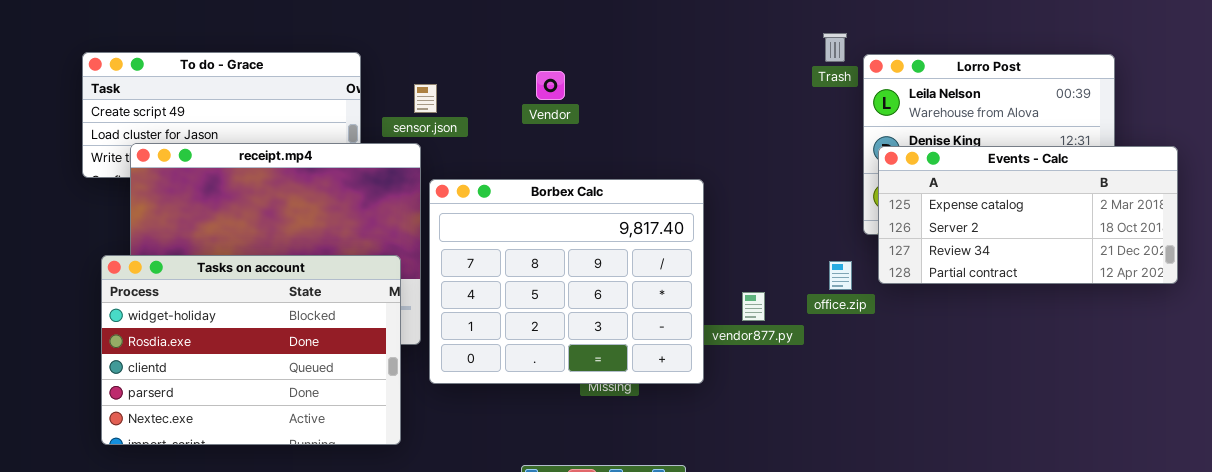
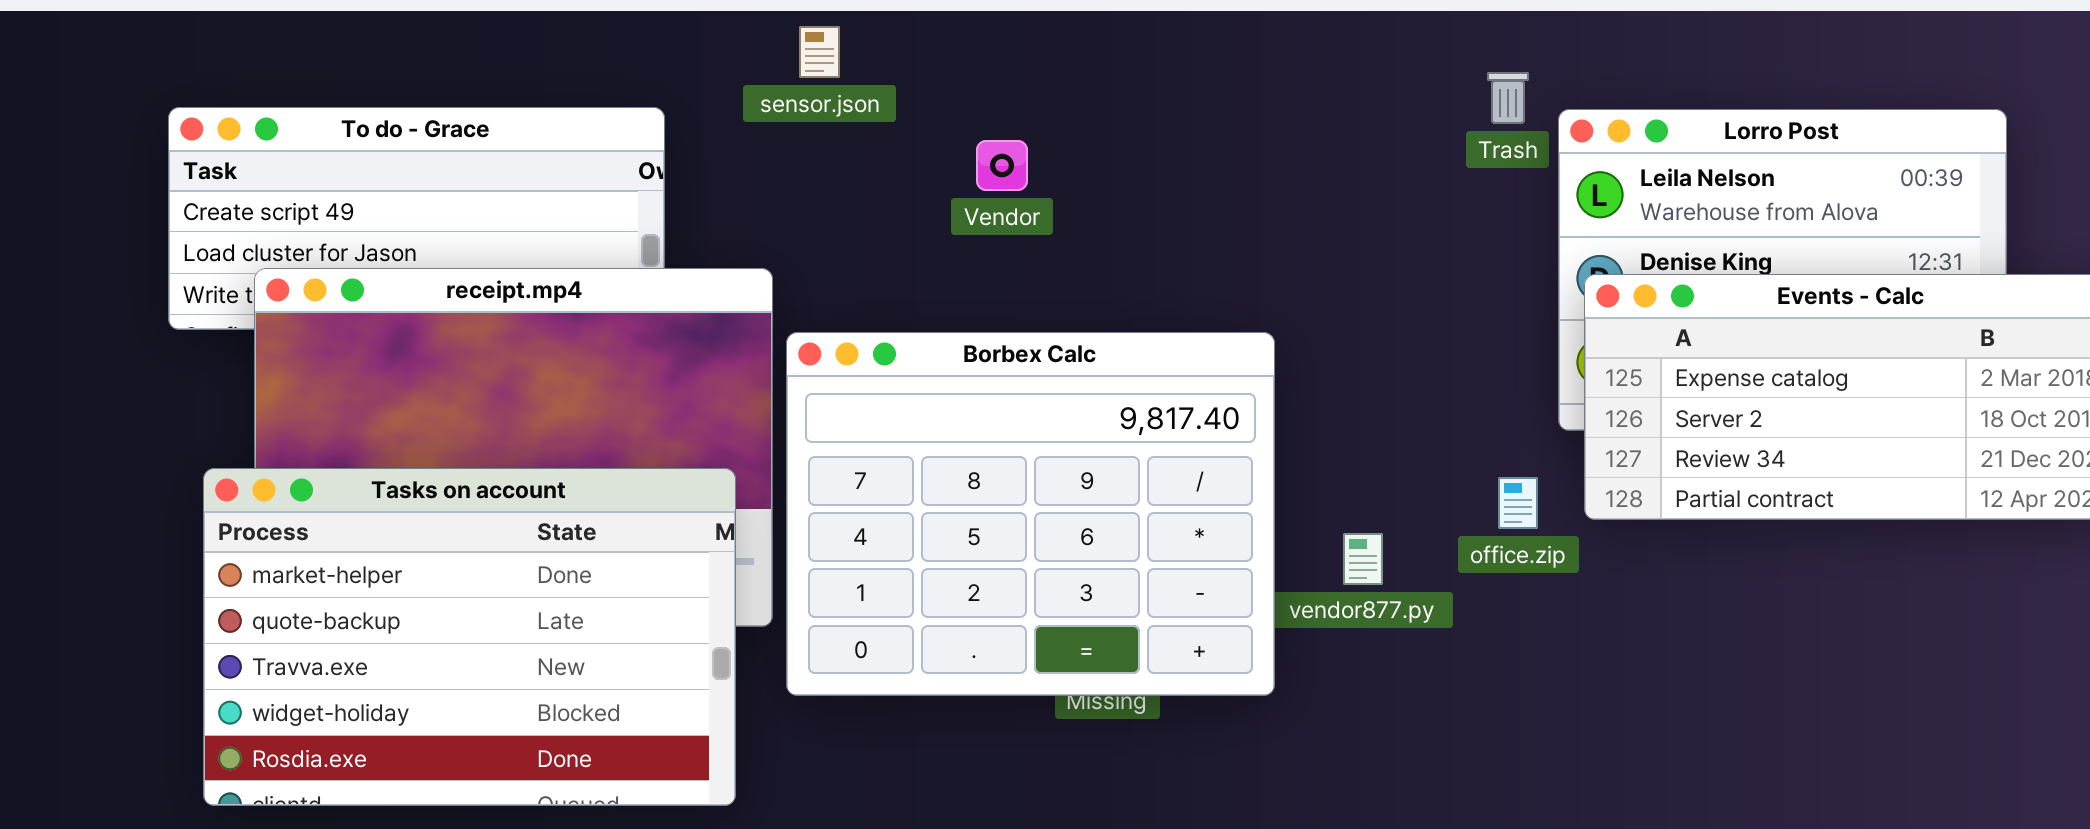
sensor.json: [414,84,437,113] -> [799,26,840,78], moved
Tasks on account: [101,255,401,445] -> [203,468,736,806], scrolled up 3 rows

